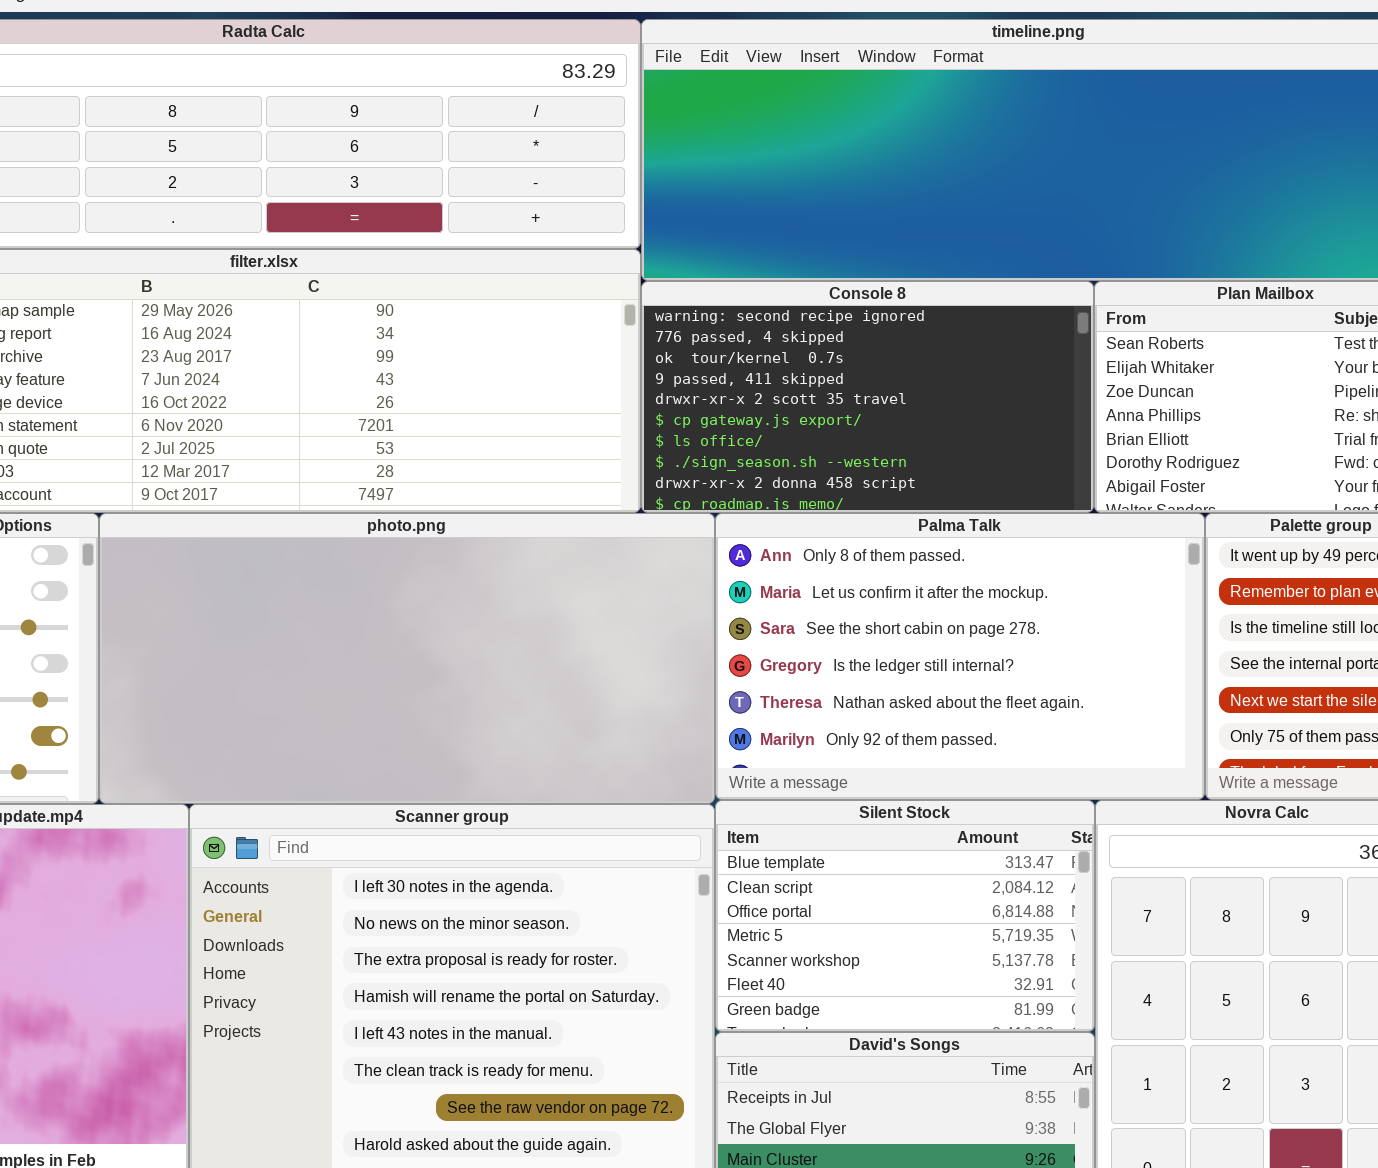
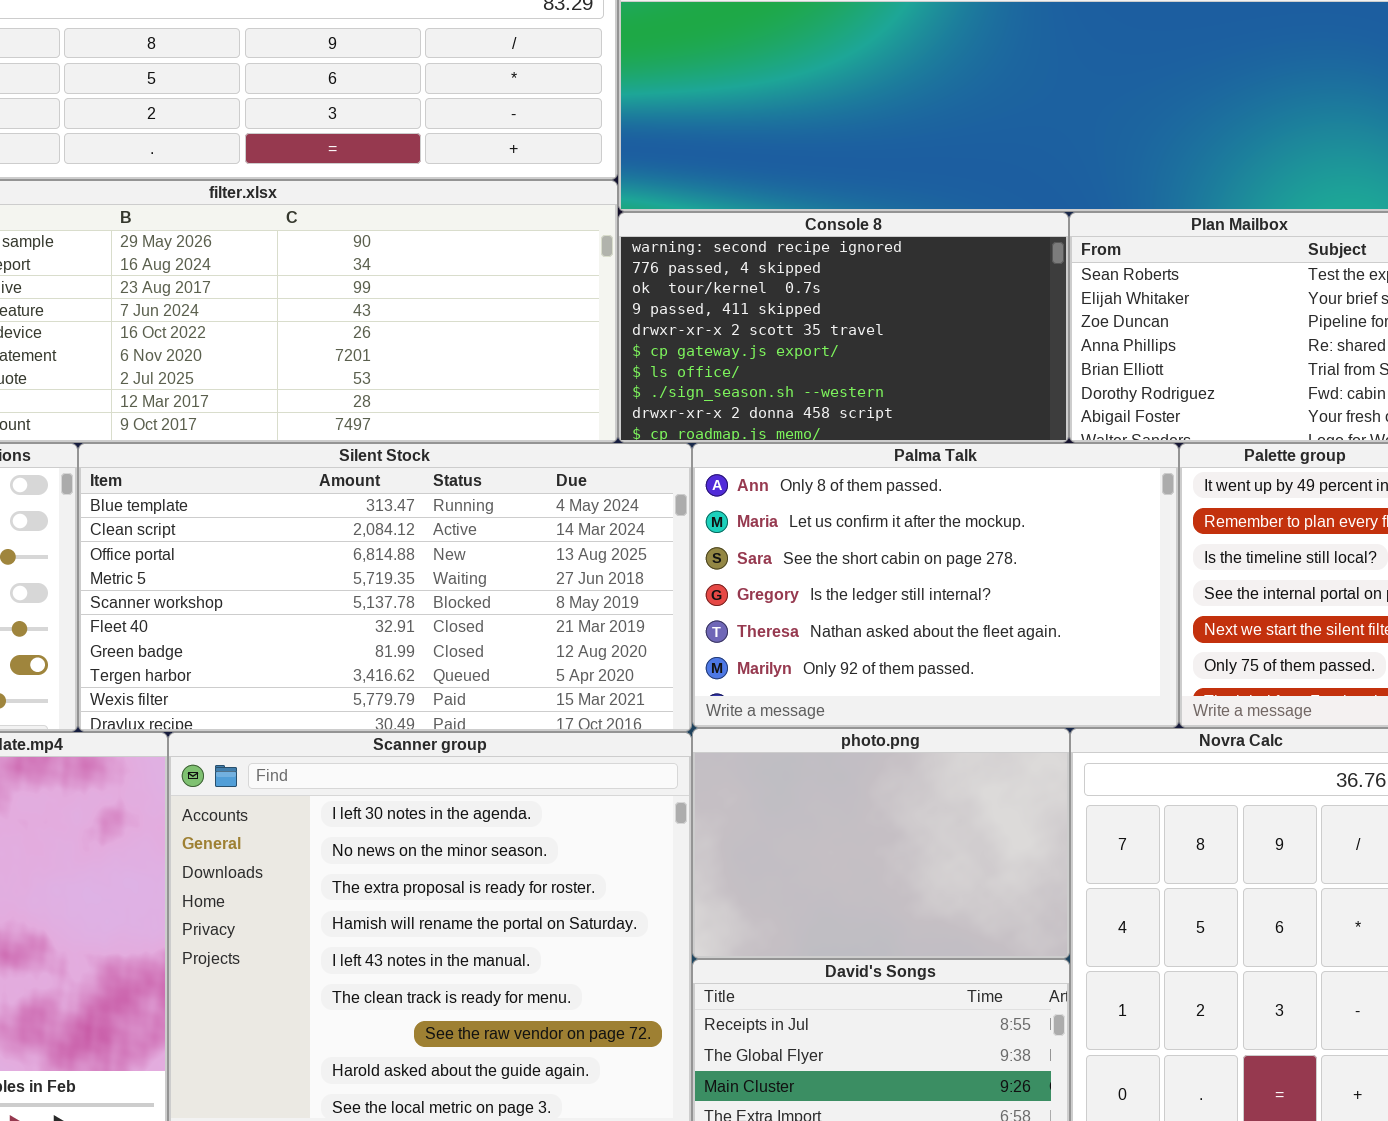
photo.png: [99,513,715,804] -> [692,728,1070,959], moved, resized
Silent Stock: [715,800,1095,1032] -> [78,443,692,732], moved, resized

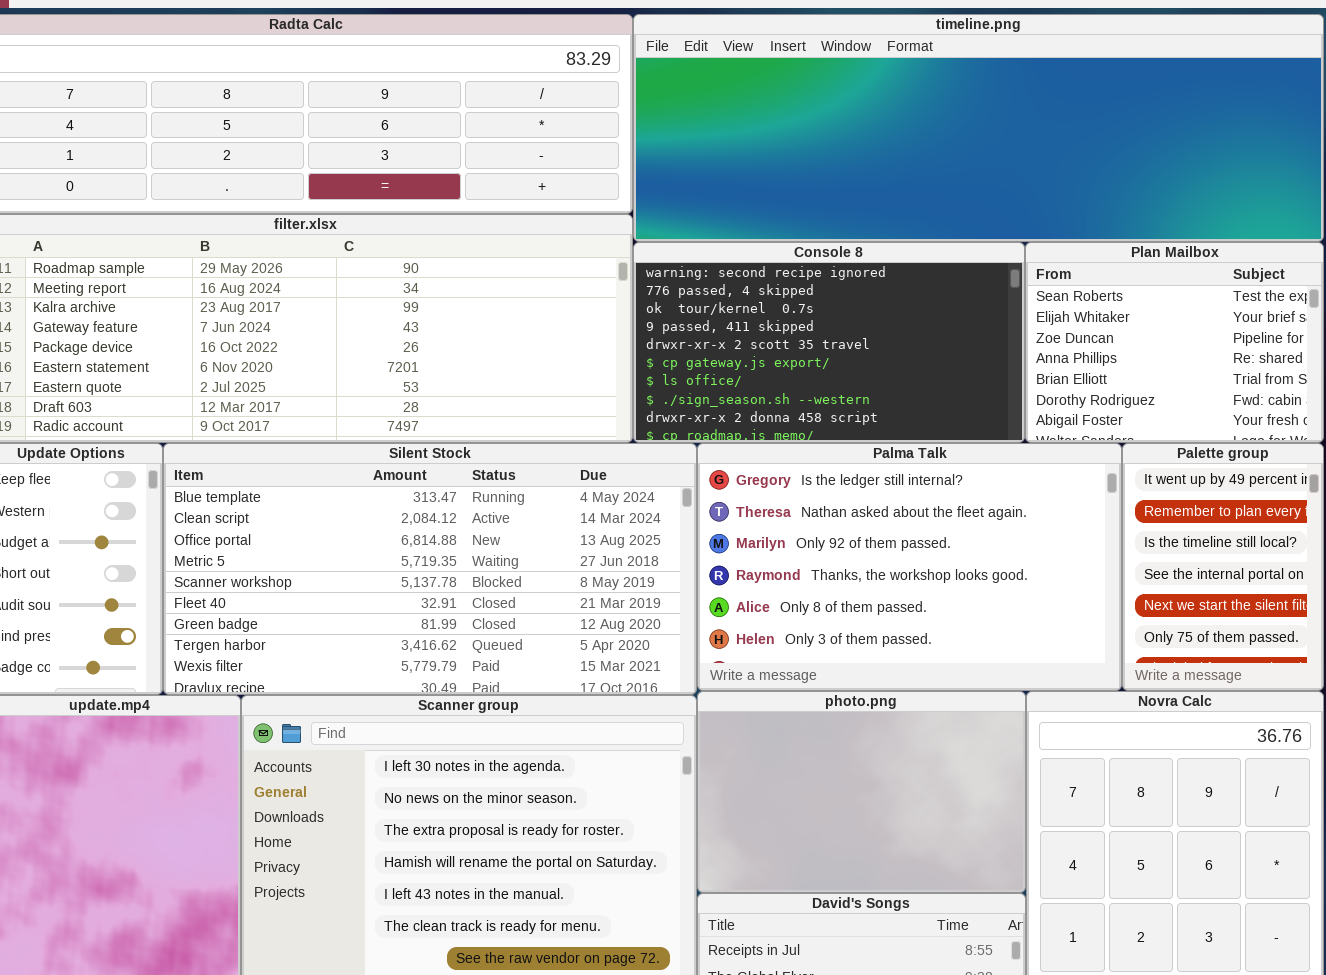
Palma Talk: [692,443,1179,728] -> [697,443,1122,691], scrolled down 3 rows

